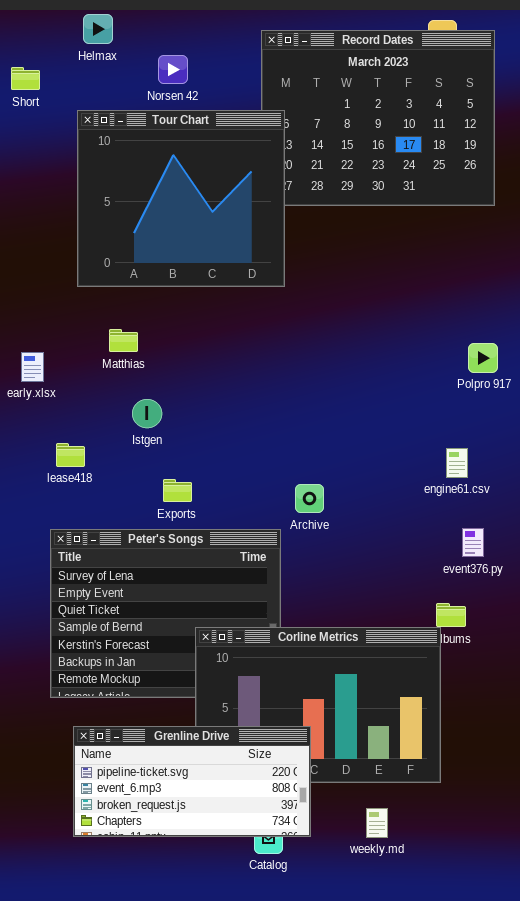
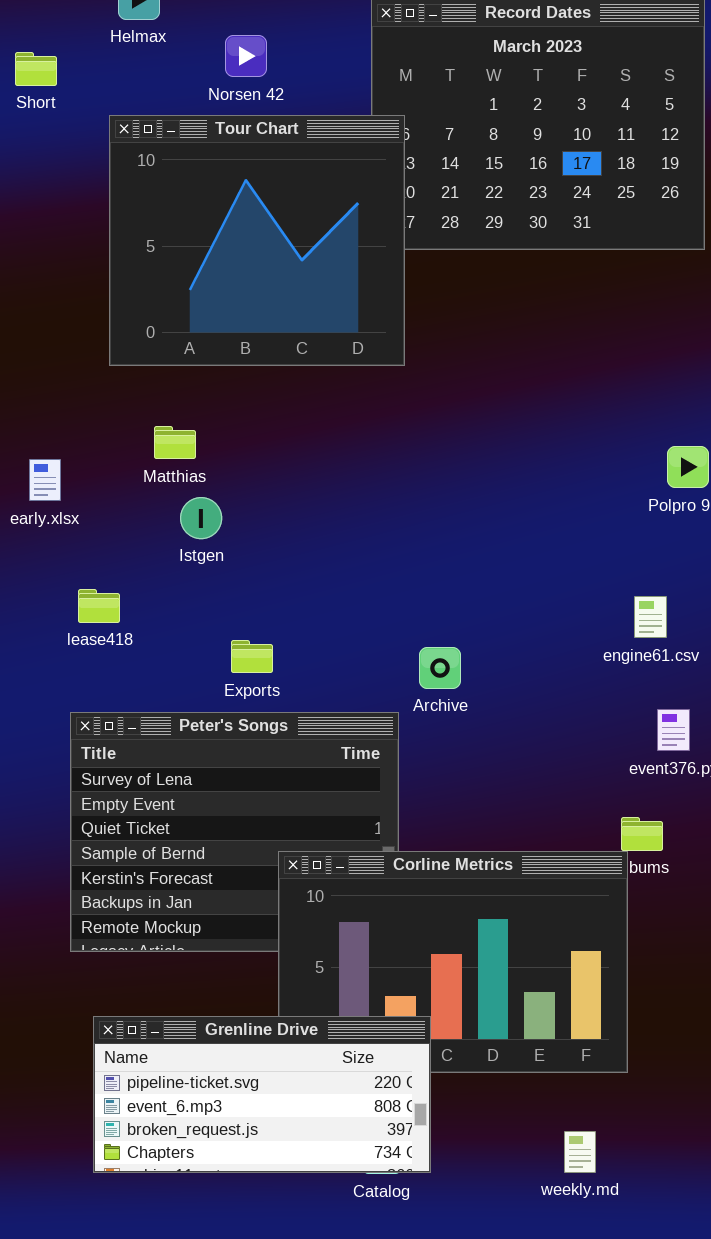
Istgen: [132,399,162,428] -> [180,497,222,539], moved
Grenline Drive: [73,726,311,837] -> [93,1016,431,1173], moved
weekly.md: [366,808,388,838] -> [564,1131,596,1173], moved

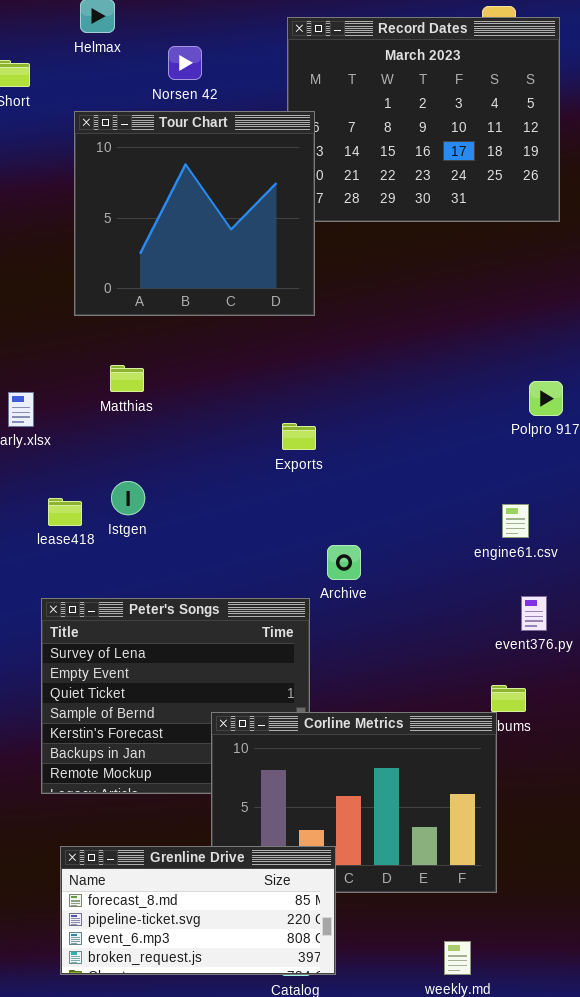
Istgen: [180,497,222,539] -> [111,481,145,515], moved
Exports: [231,640,273,673] -> [282,423,316,450], moved
Grenline Drive: [93,1016,431,1173] -> [60,846,336,975], scrolled up 1 row

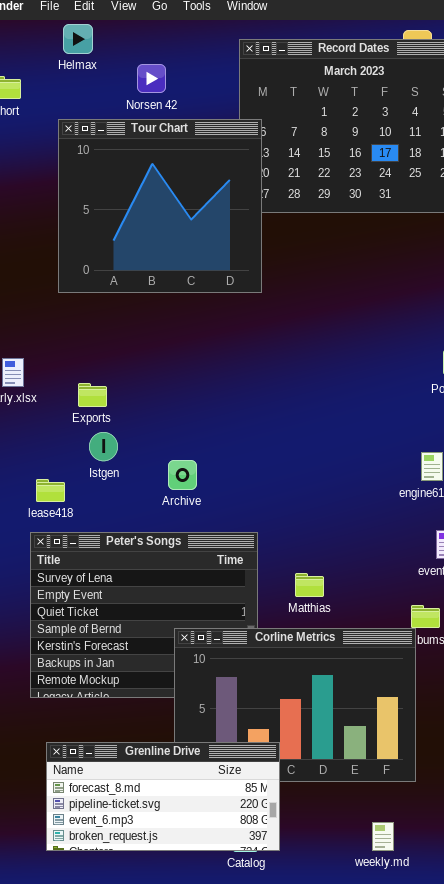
Matthias: [110,365,144,392] -> [295,573,324,597], moved
Exports: [282,423,316,450] -> [78,383,107,407], moved
lease418: [48,498,82,526] -> [36,479,65,502], moved
Archive: [327,545,361,580] -> [168,460,197,490], moved

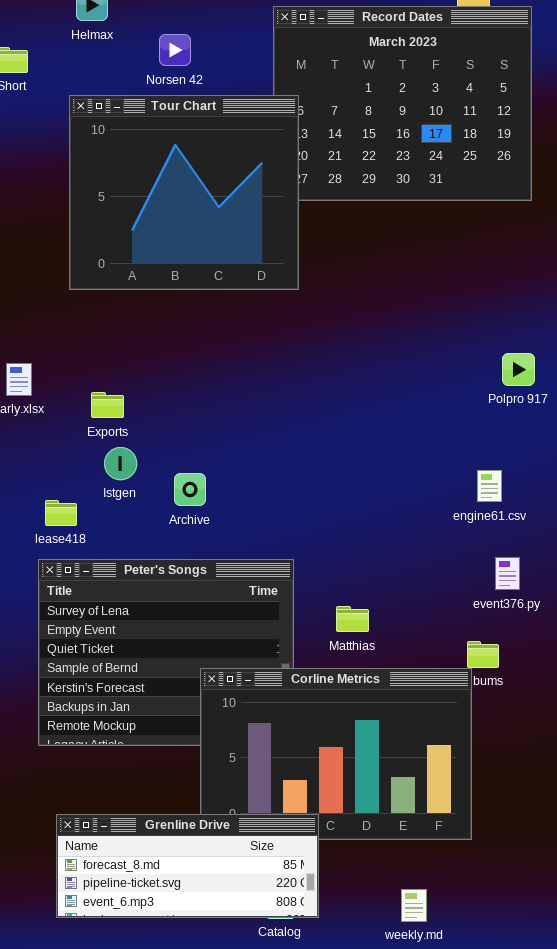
Archive: [168,460,197,490] -> [174,473,206,506], moved
Grenline Drive: [46,742,280,851] -> [56,814,319,918], resized
weekly.md: [372,822,394,851] -> [401,889,427,922], moved

